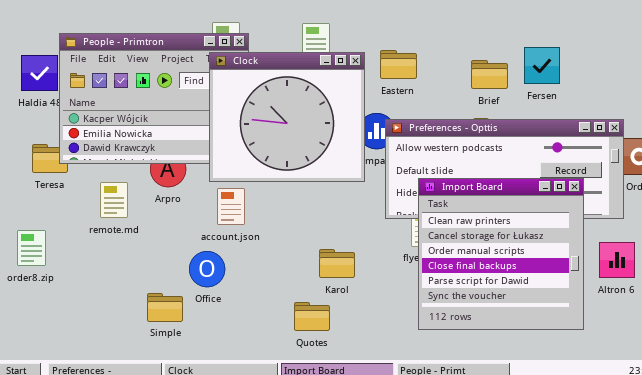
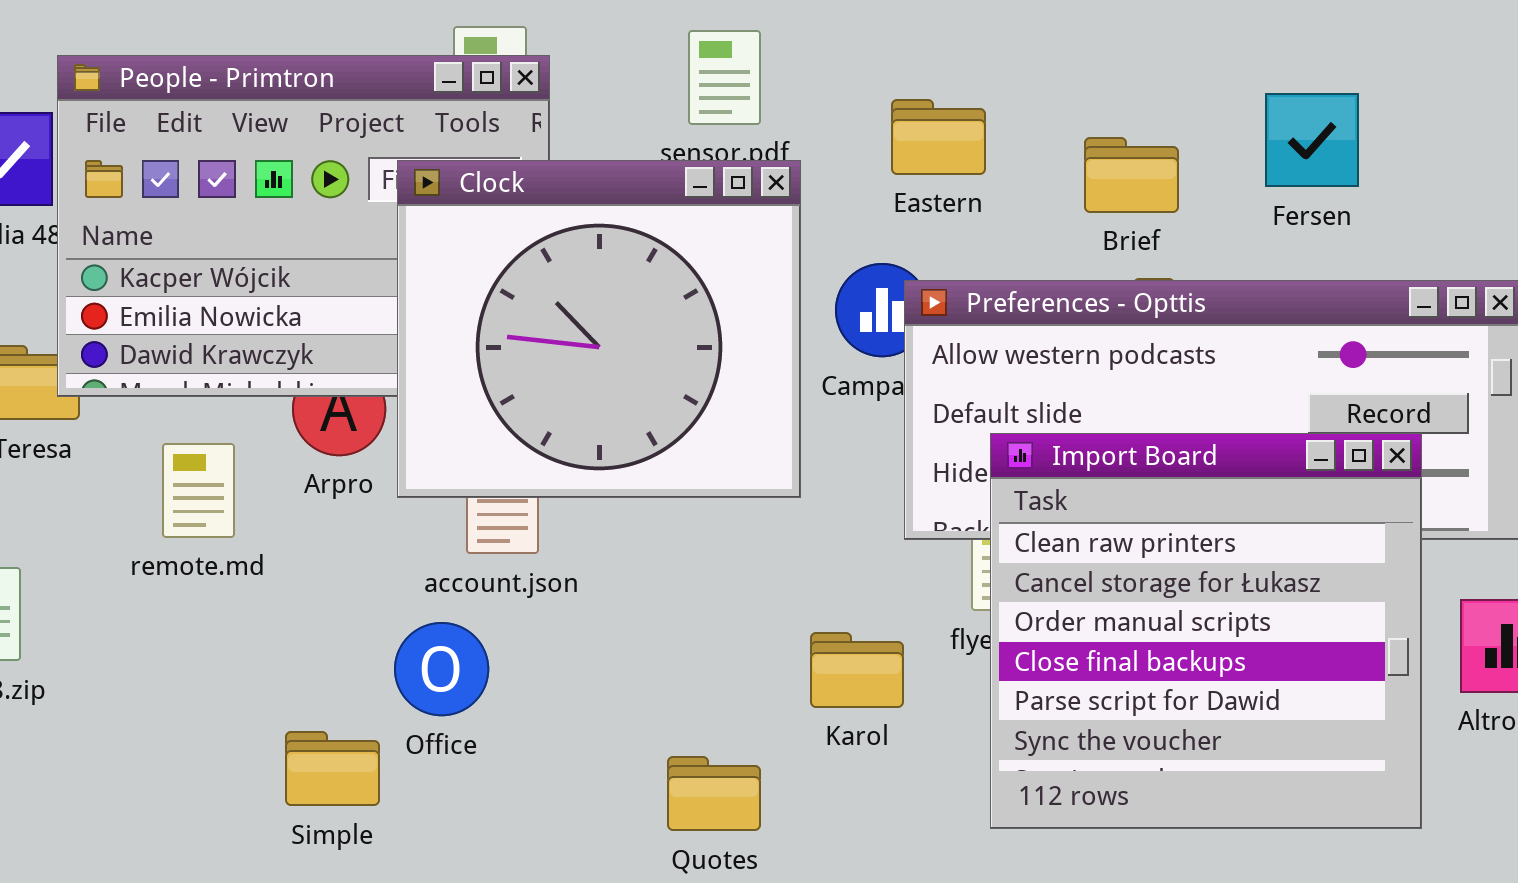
Clock: [209,52,365,182] -> [397,160,801,498], moved
Brief: [471,60,508,89] -> [1084,137,1179,213], moved
Karol: [319,249,355,278] -> [810,632,904,708], moved

